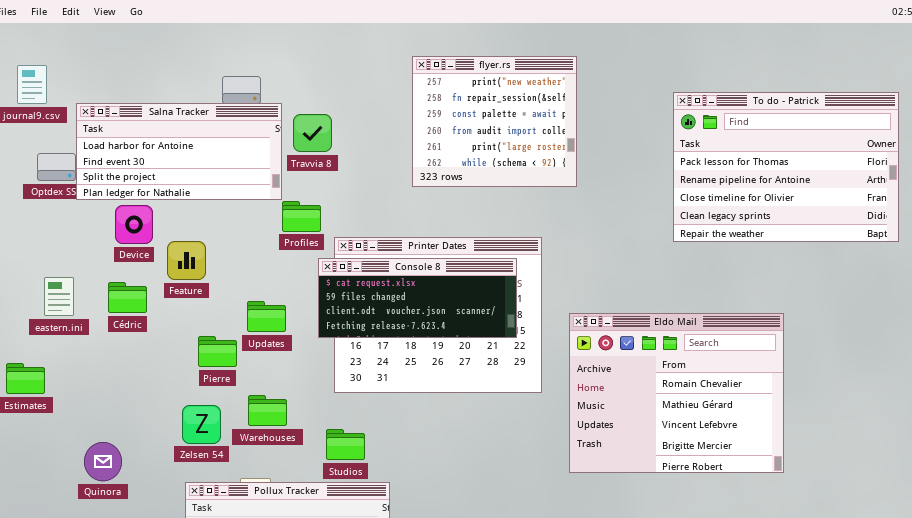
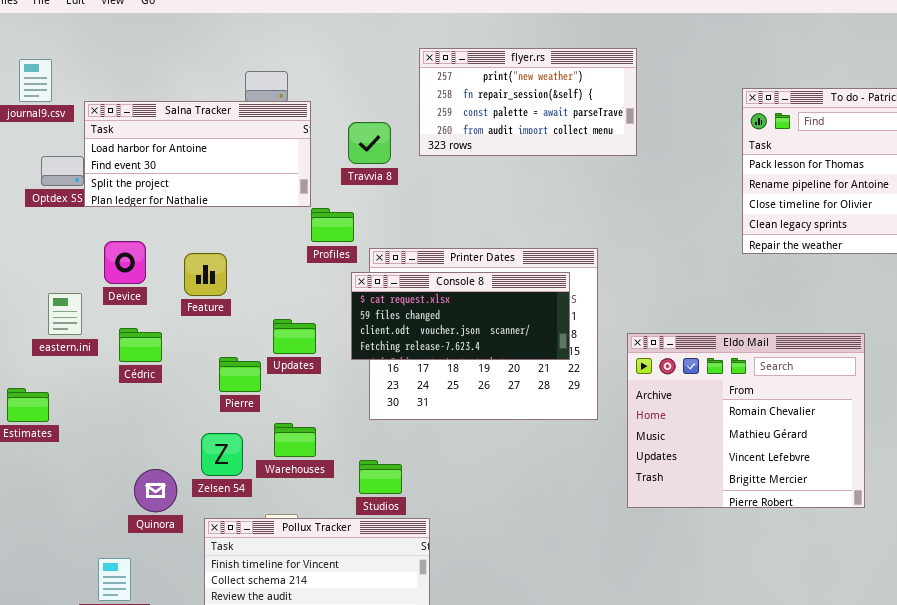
flyer.rs: [412,56,577,187] -> [419,48,637,156], resized
Travvia 8: [293,114,332,152] -> [348,122,391,164], moved
Device: [115,205,153,244] -> [104,241,146,284], moved
Cédric: [108,282,147,313] -> [119,328,162,362], moved
Quinora: [84,442,122,481] -> [134,469,177,512], moved

